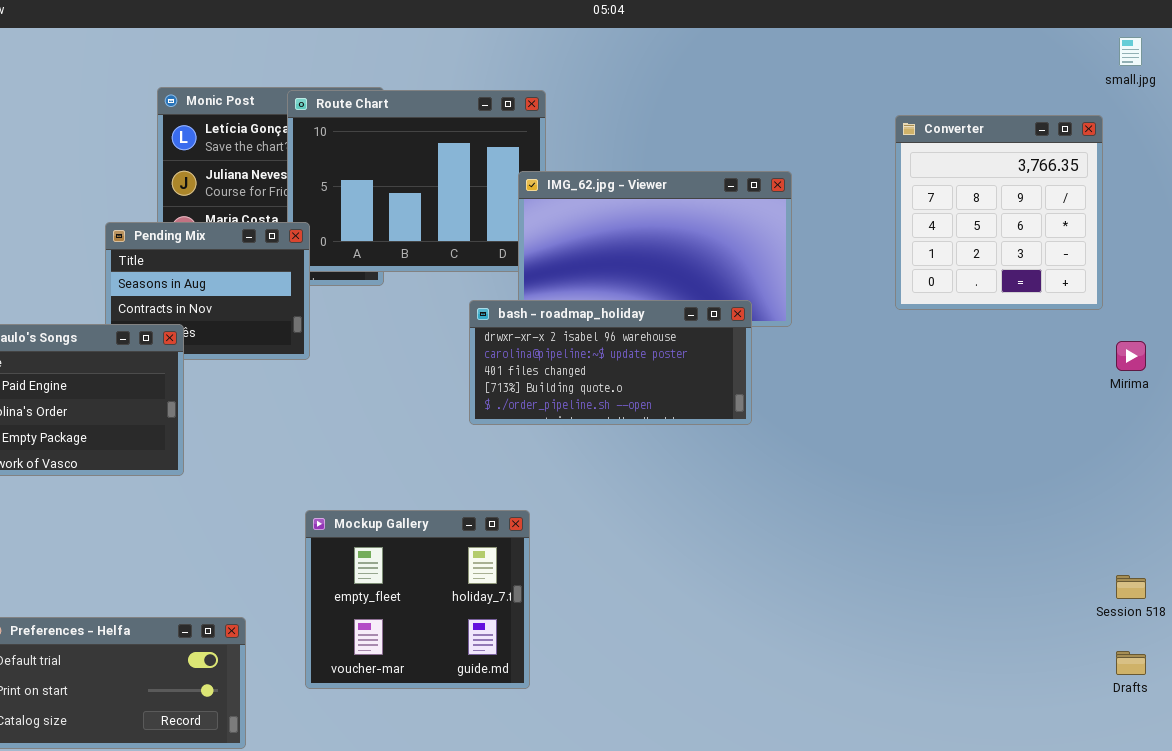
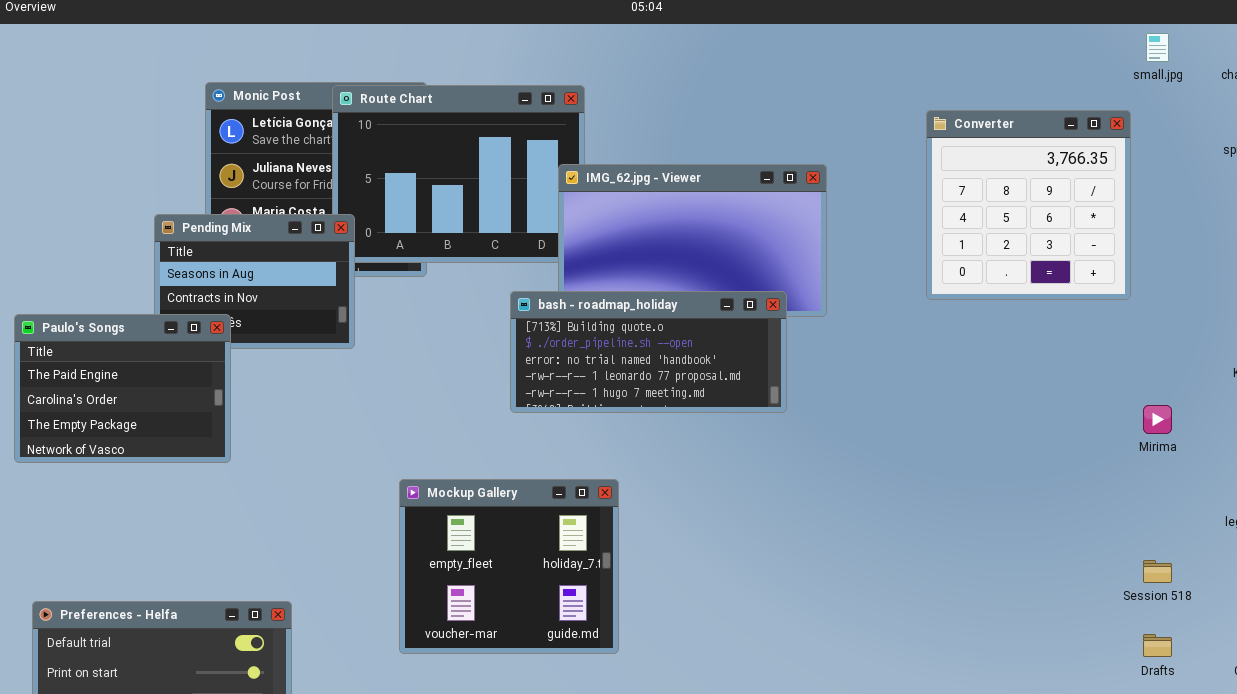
bash - roadmap_holiday: [469,300,752,425] -> [510,291,787,413], scrolled down 3 rows
Mirima: [1116,341,1146,371] -> [1143,405,1172,434], moved
Mockup Gallery: [305,510,530,689] -> [399,479,619,654], moved

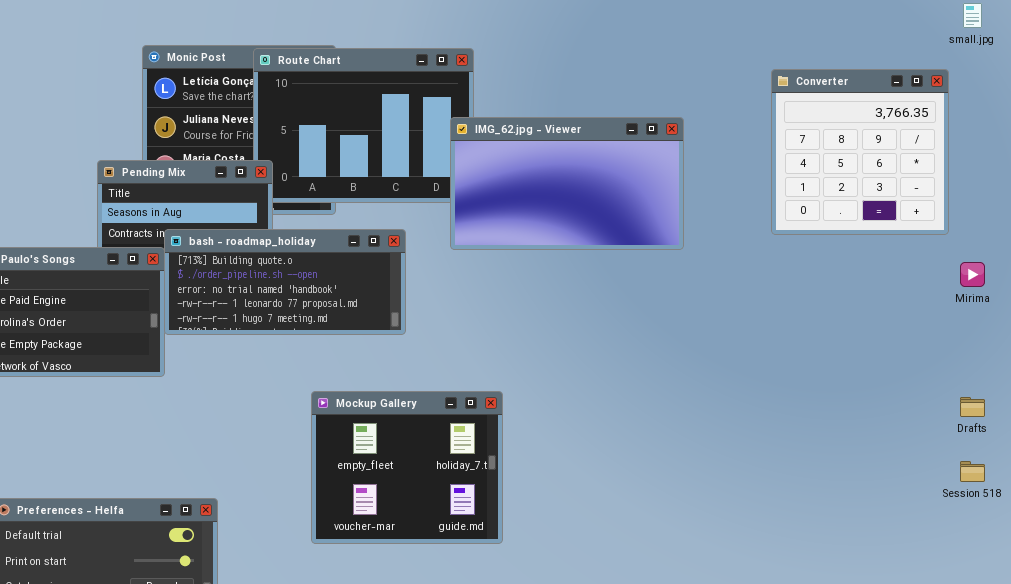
bash - roadmap_holiday: [510,291,787,413] -> [164,229,406,335], moved
Mirima: [1143,405,1172,434] -> [960,262,985,287], moved
Drafts: [1143,634,1172,657] -> [960,397,985,417], moved

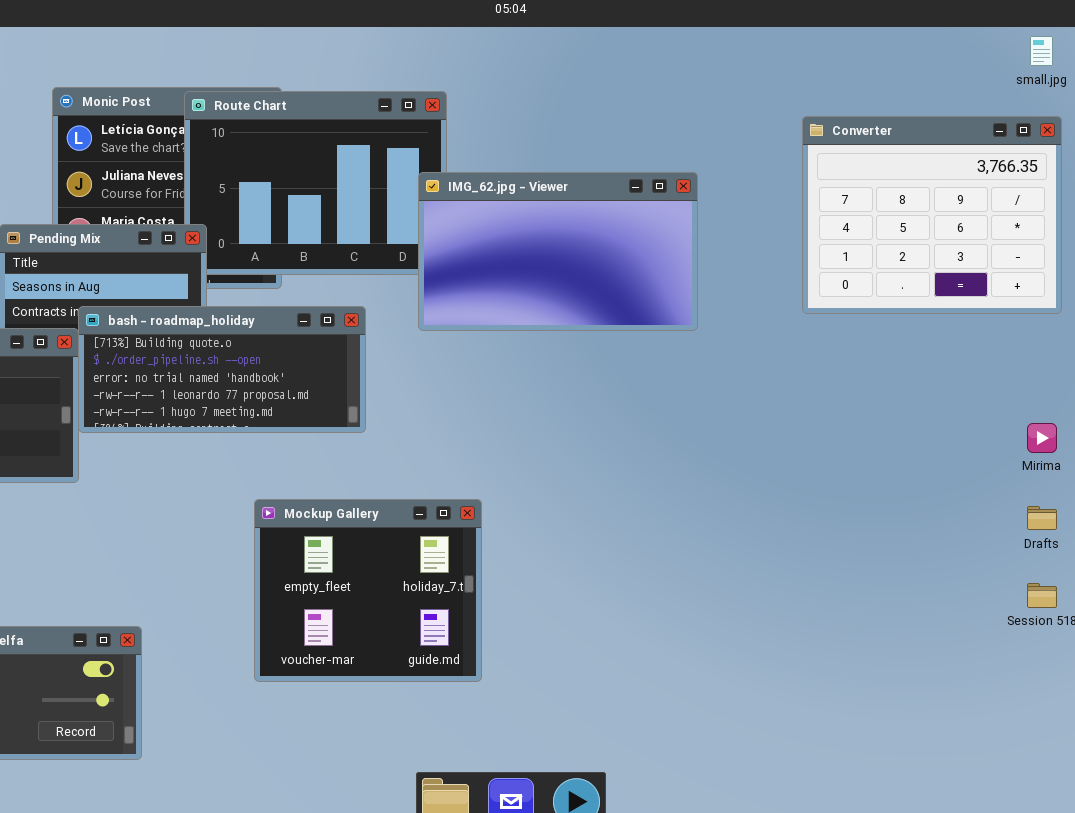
Converter: [771,69,949,235] -> [802,116,1062,314], resized
Mirima: [960,262,985,287] -> [1027,423,1057,453], moved

